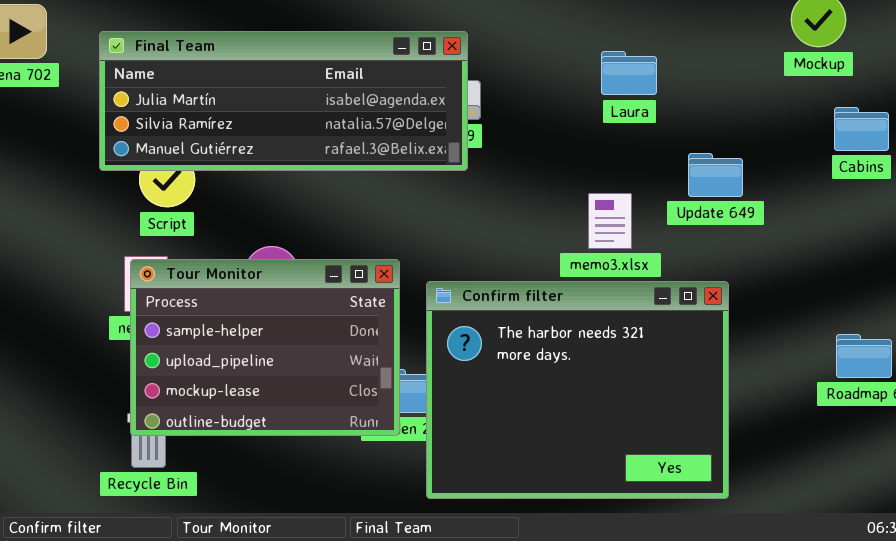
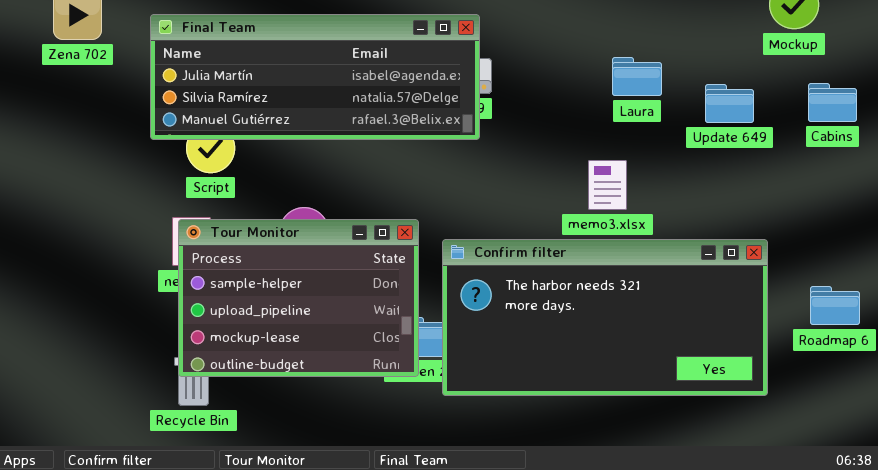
Laura: [601,51,657,95] -> [612,57,662,96], moved
Update 649: [688,153,743,197] -> [705,84,754,123], moved
Confirm filter: [426,281,729,499] -> [442,239,768,396], resized

